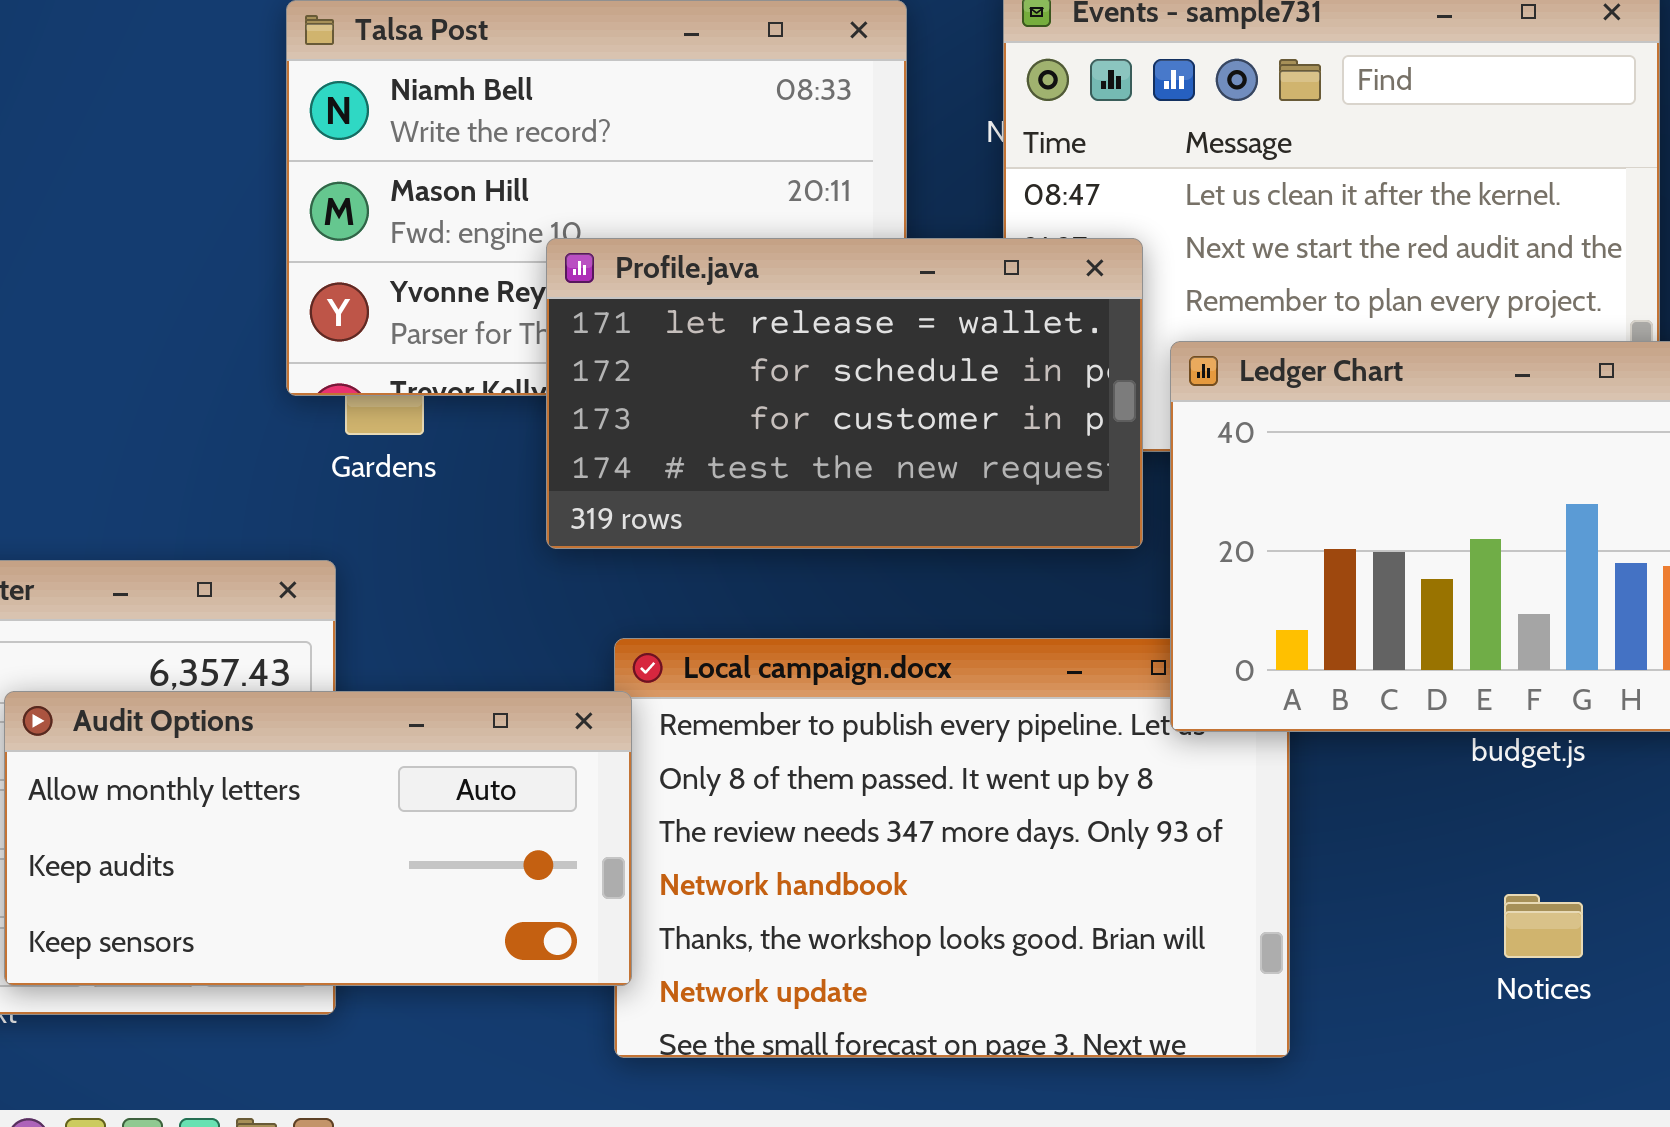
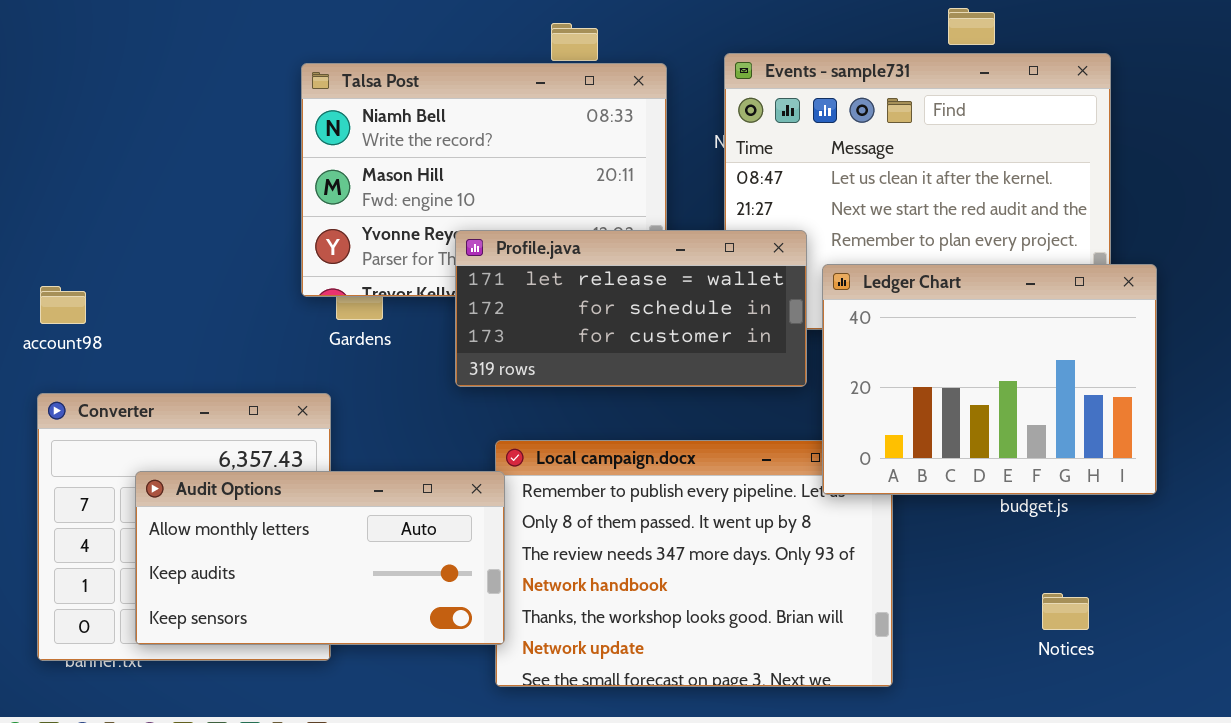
Profile.java: [546,238,1143,549] -> [455,230,807,387], resized
Notices: [1504,894,1583,958] -> [1042,593,1089,630], moved

